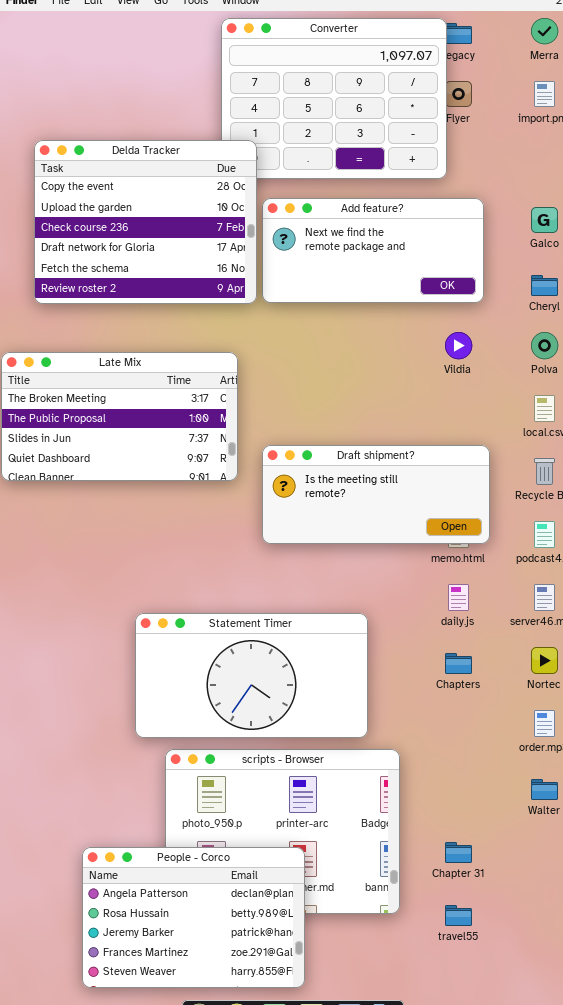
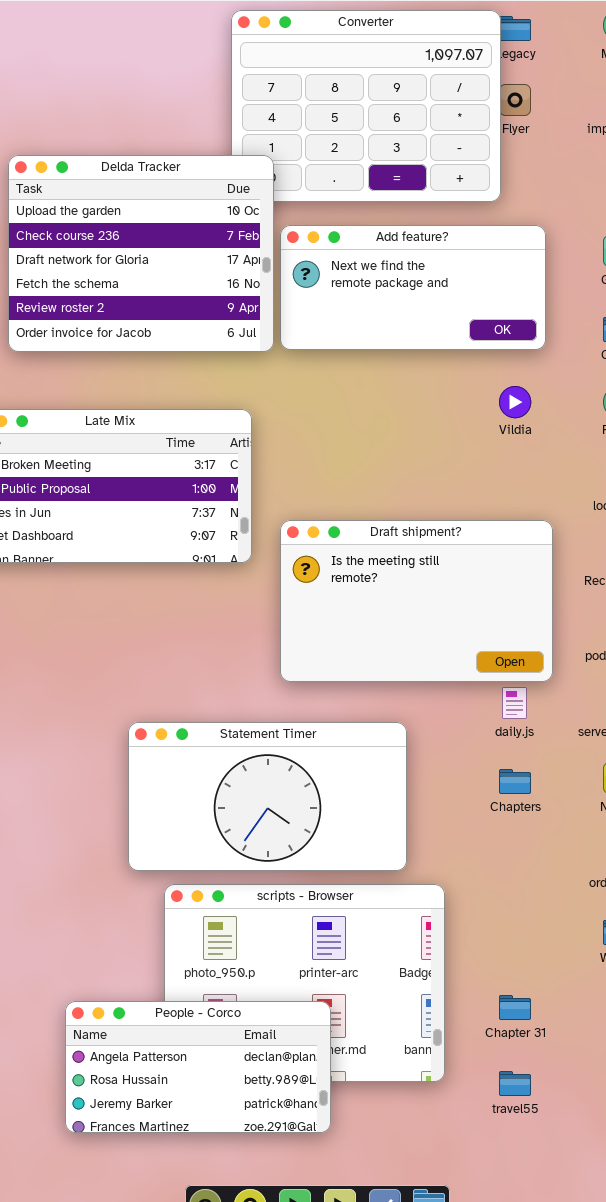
Delda Tracker: [34,140,257,304] -> [8,155,274,352], scrolled down 1 row
Draft shipment?: [262,445,490,544] -> [280,520,553,682], resized
People - Corco: [82,847,305,988] -> [65,1001,331,1133], resized

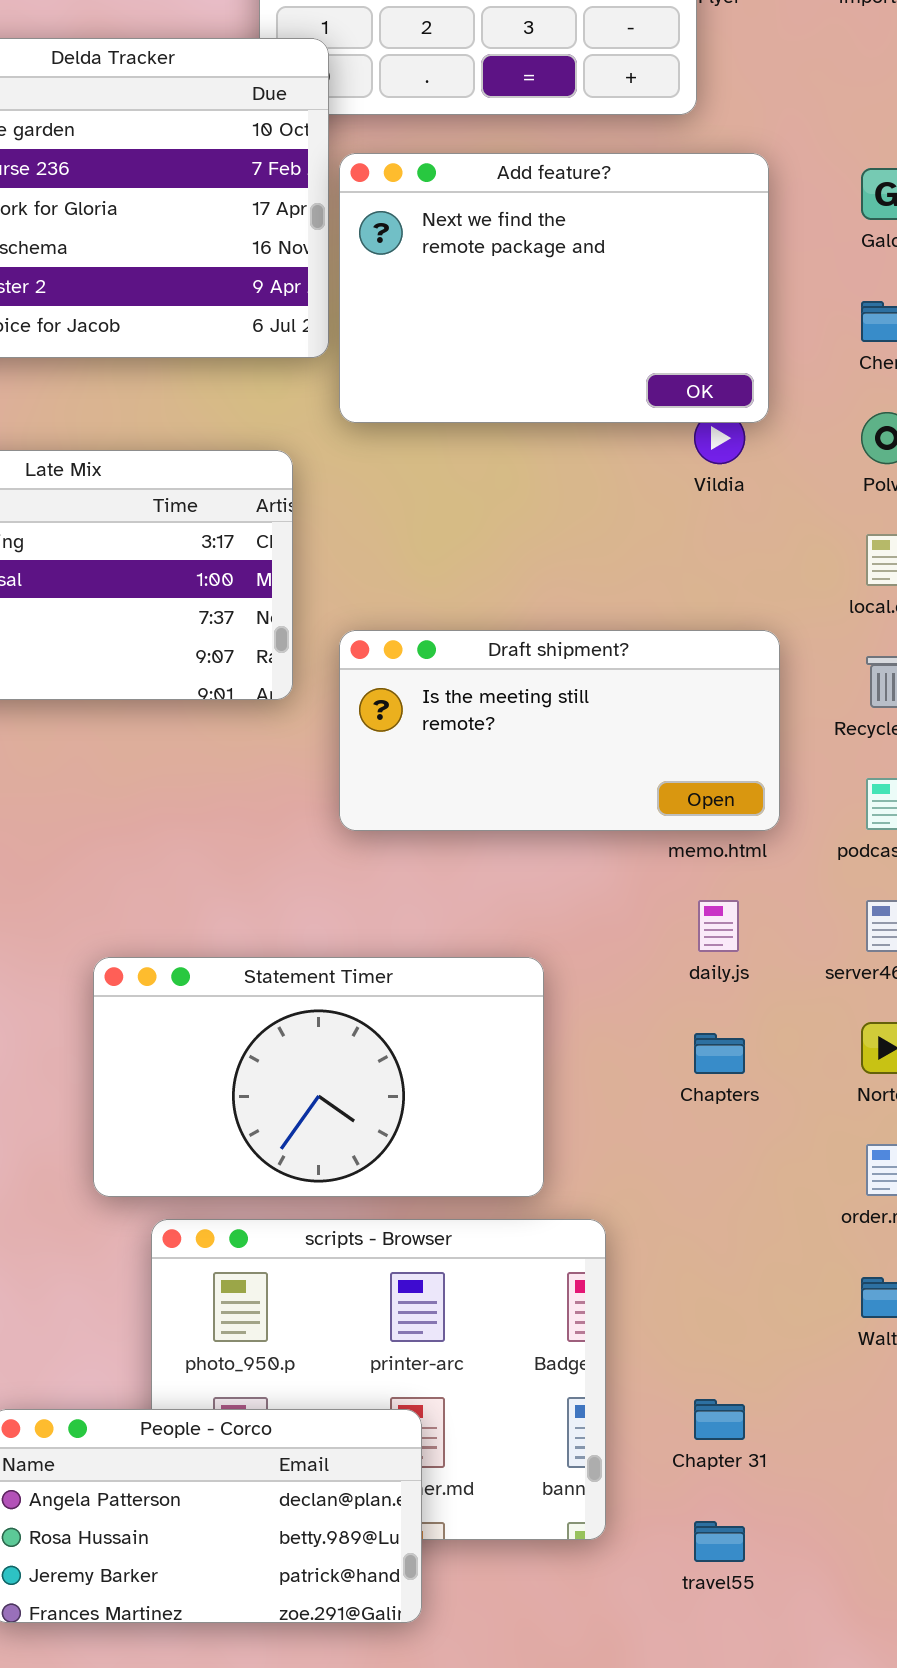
Add feature?: [280,225,546,350] -> [339,153,769,423], resized
Draft shipment?: [280,520,553,682] -> [339,630,780,831], resized

